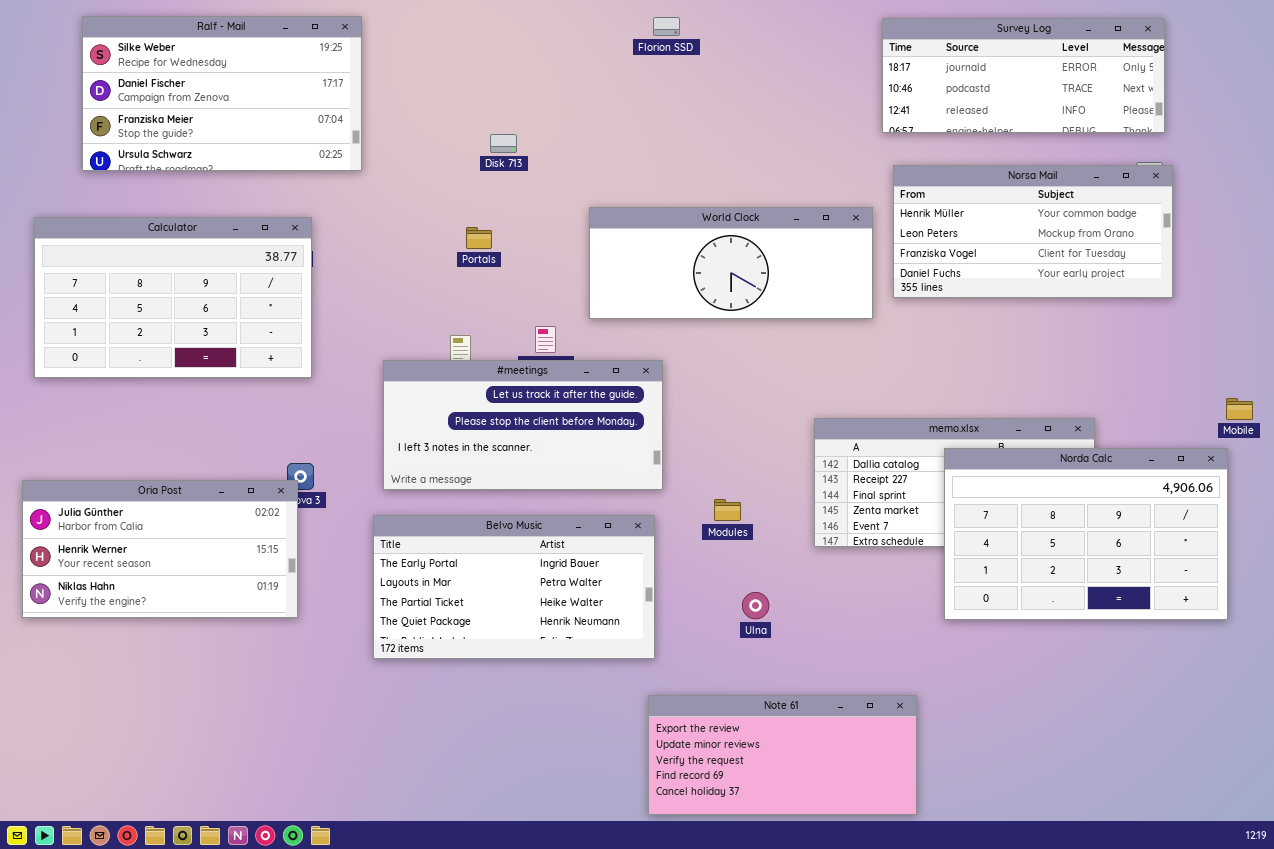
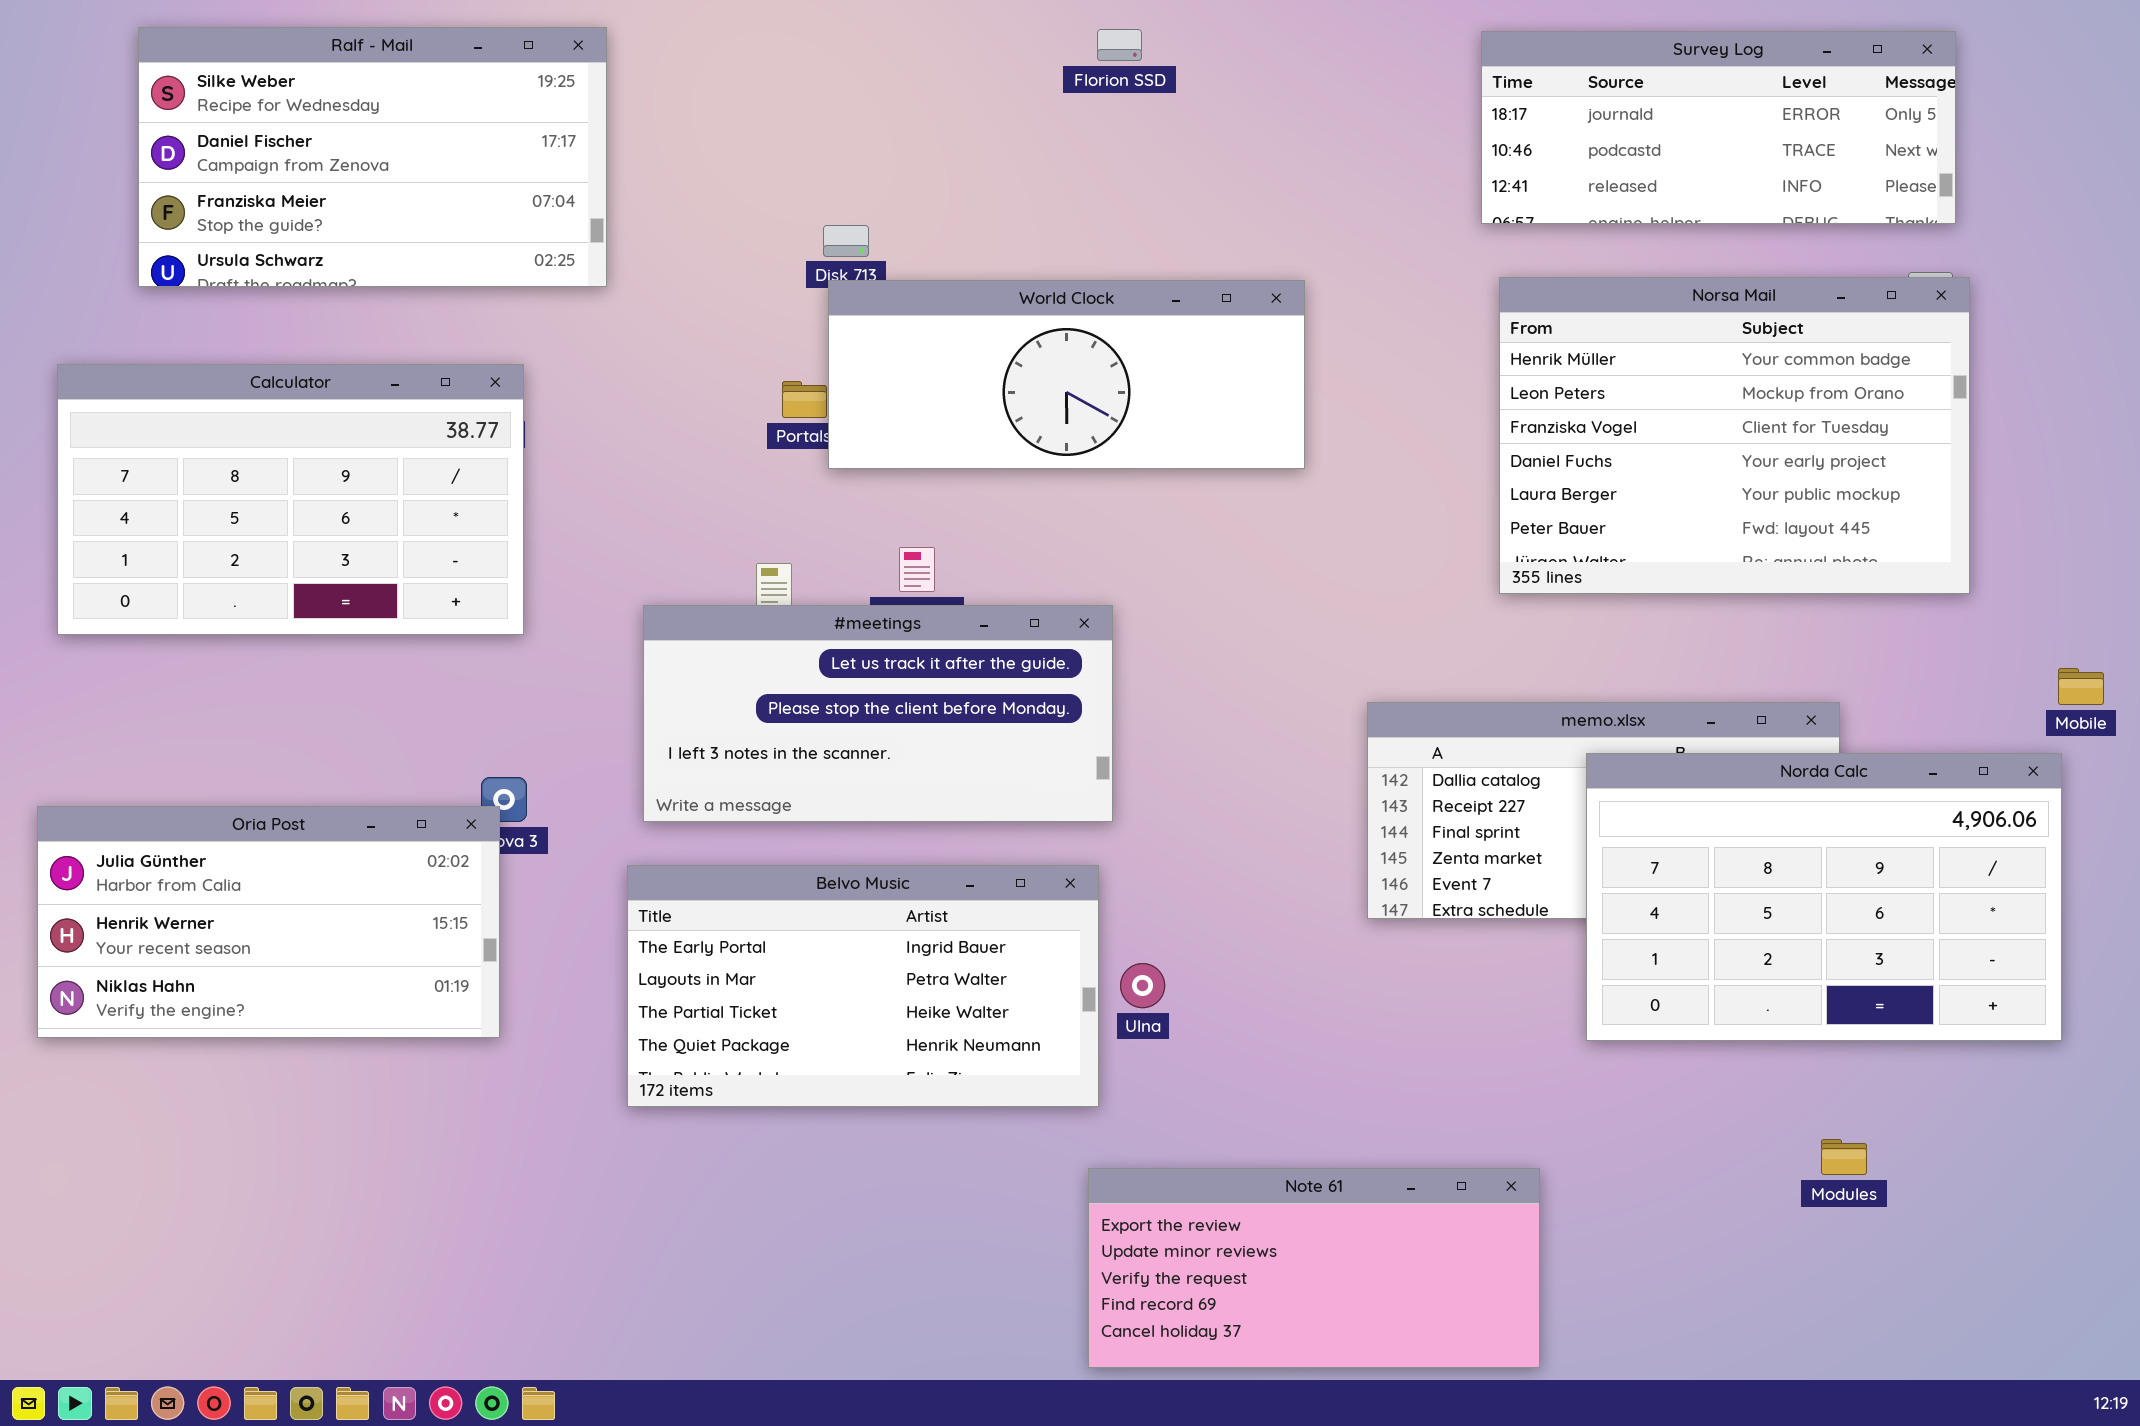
Norsa Mail: [893,165,1173,298] -> [1499,277,1970,594], resized
World Clock: [589,207,873,319] -> [828,280,1305,469], moved
Modules: [714,499,741,521] -> [1821,1139,1867,1175], moved
Ulna: [742,592,769,619] -> [1120,963,1165,1008], moved

